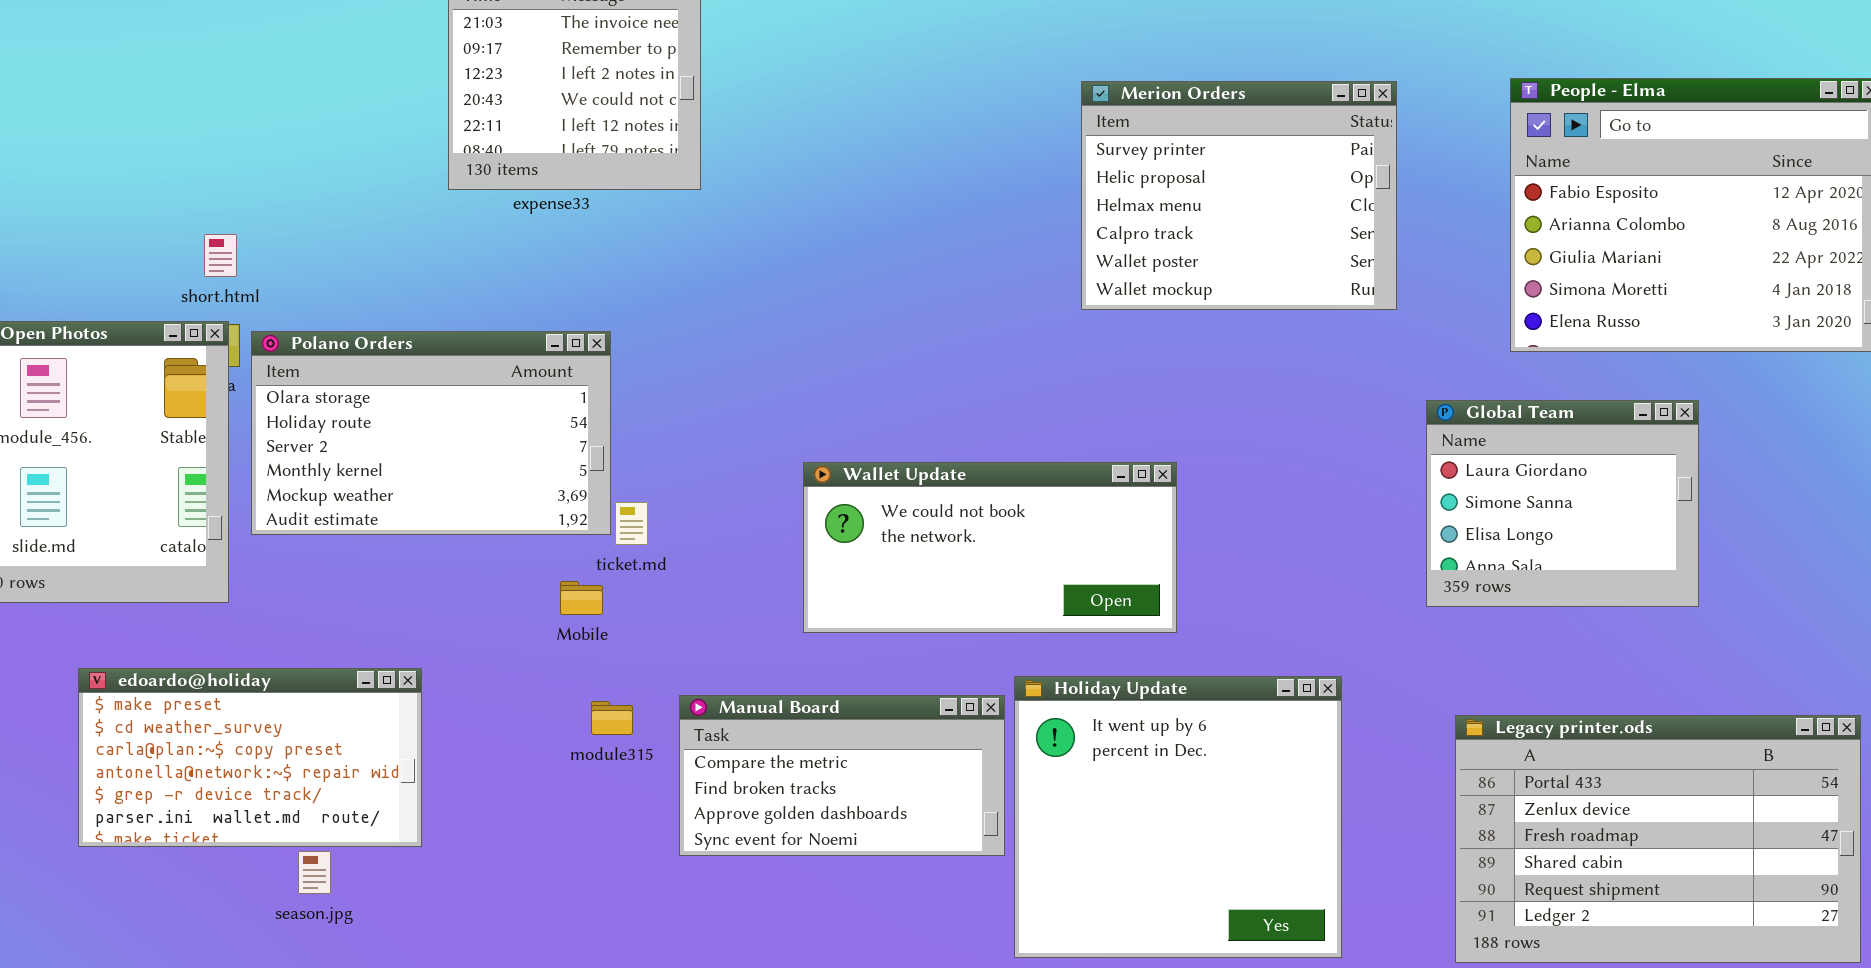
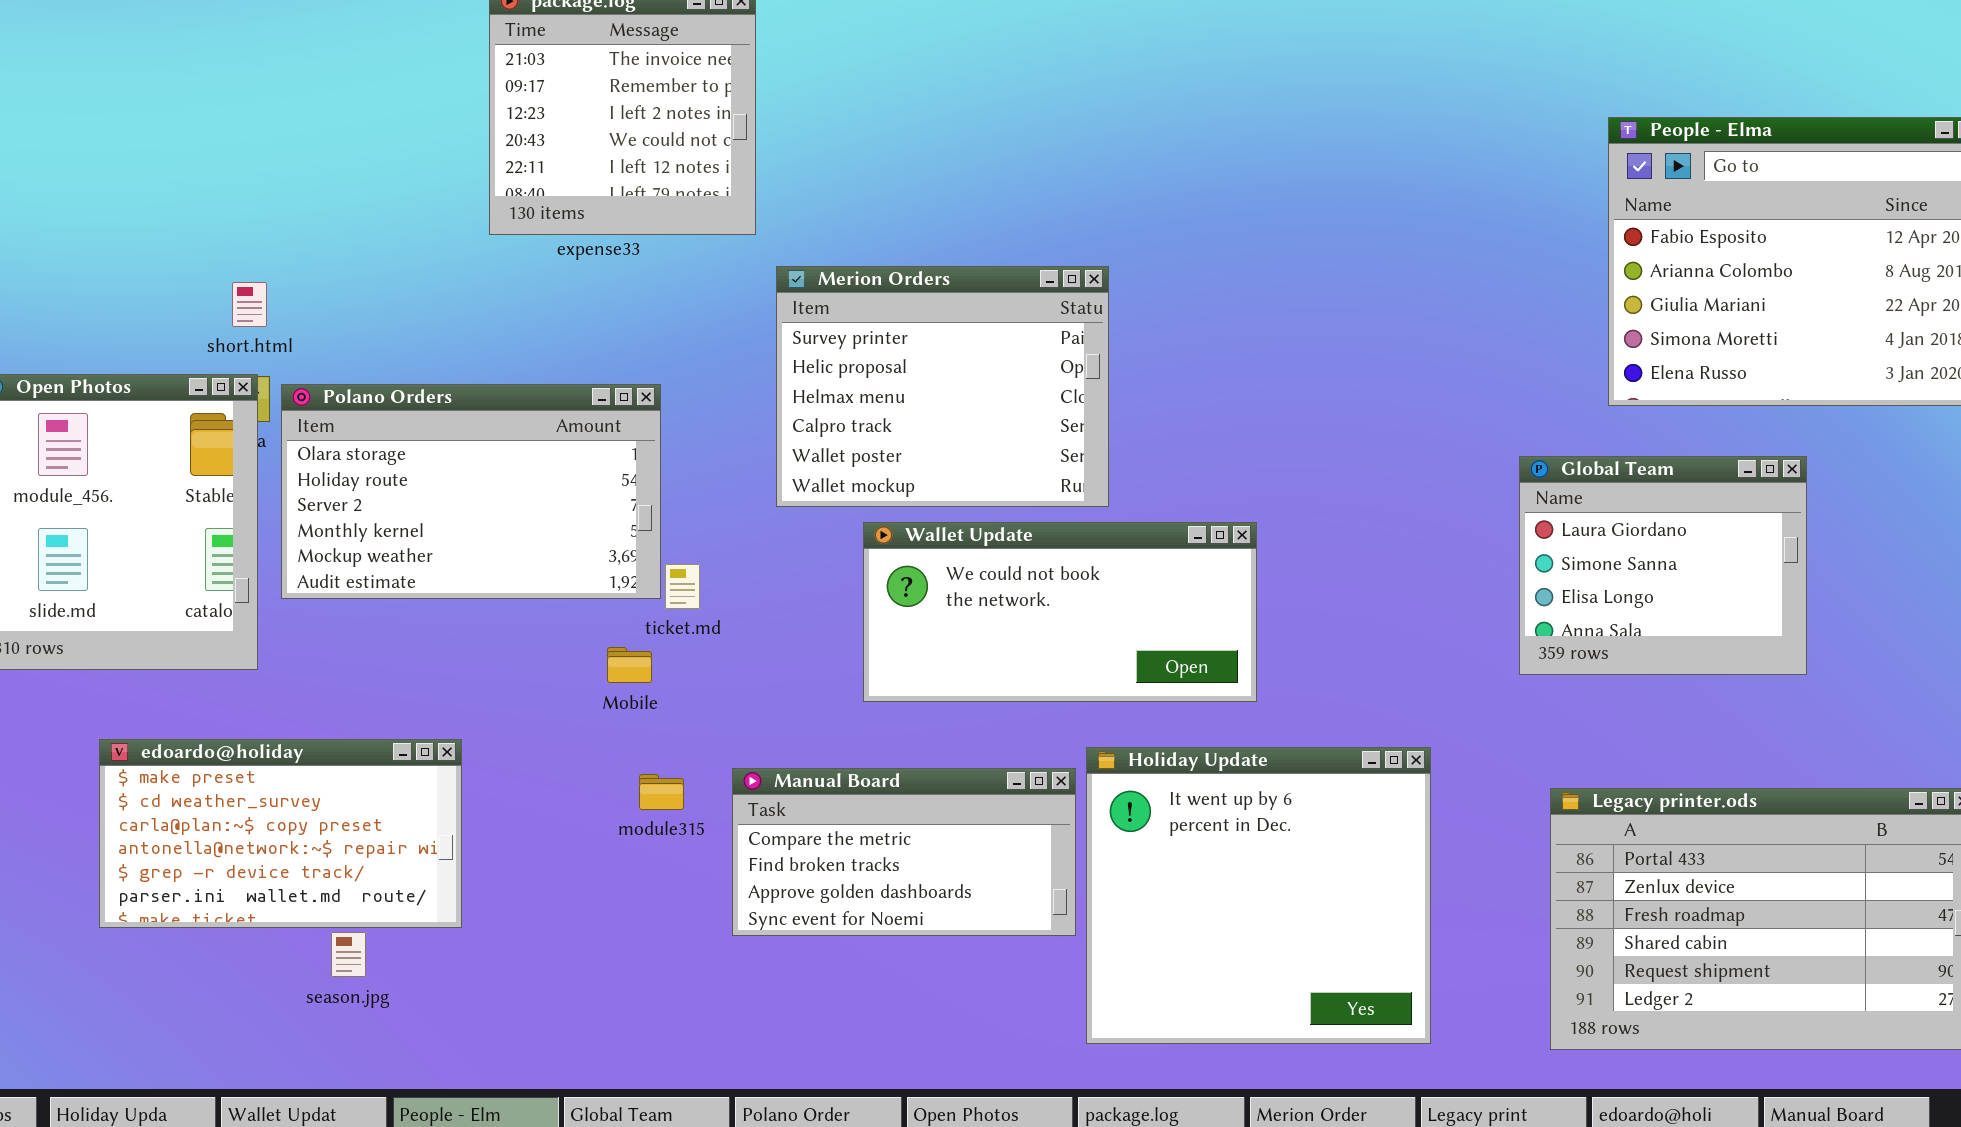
Merion Orders: [1081,81,1397,310] -> [776,266,1109,507], moved

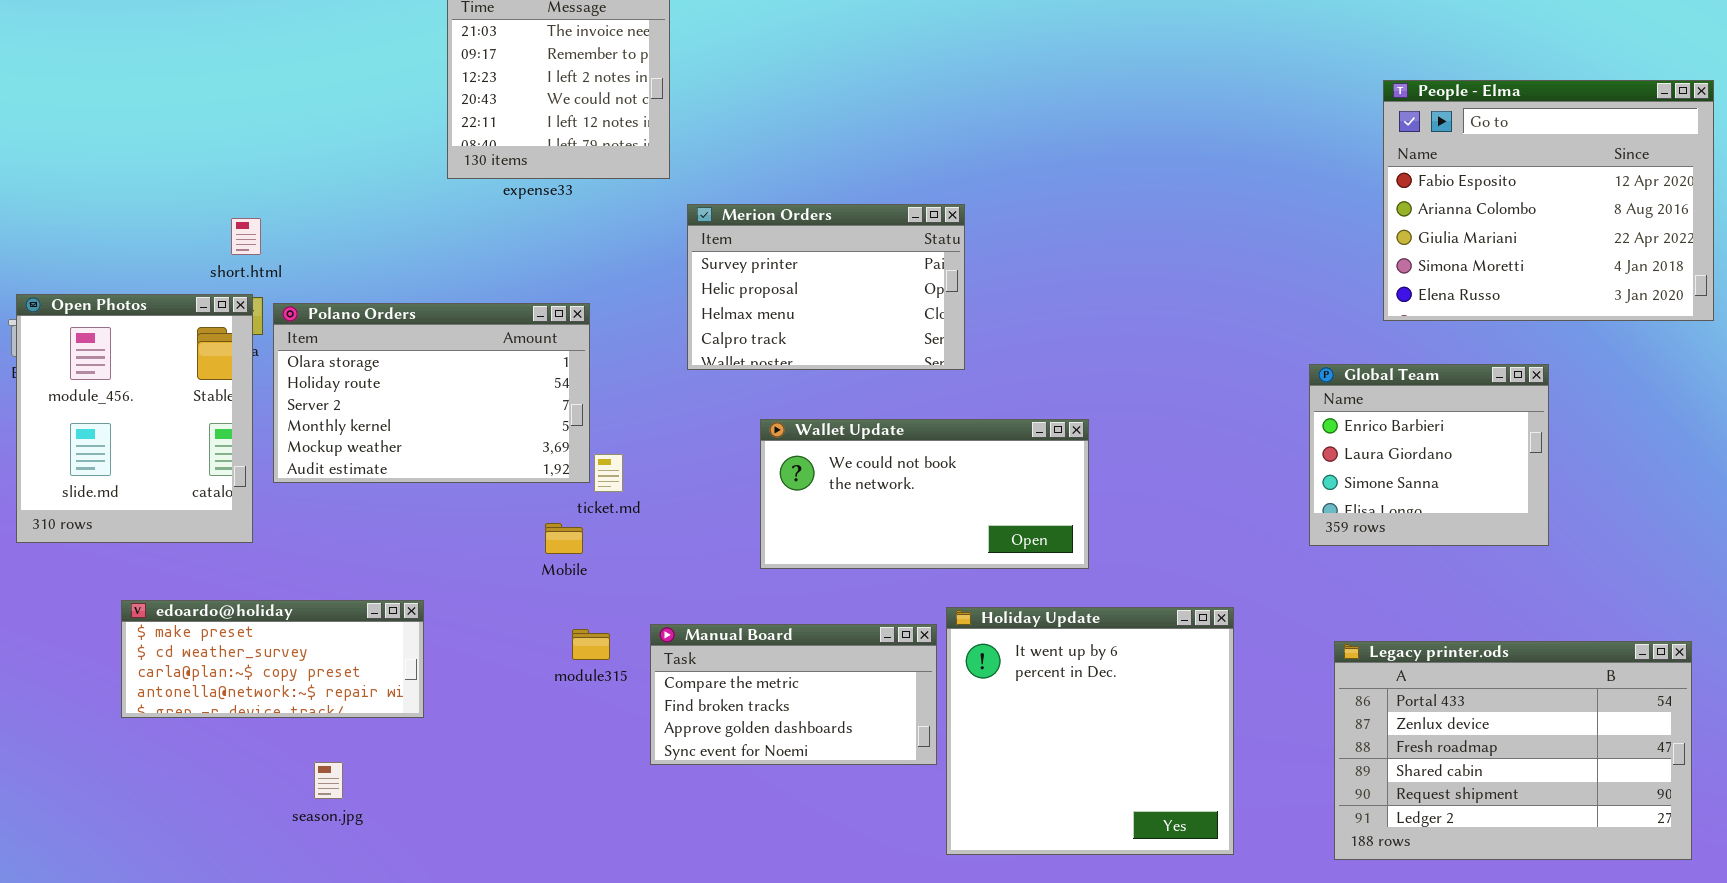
Merion Orders: [776,266,1109,507] -> [687,204,965,370], resized
Global Team: [1519,456,1807,675] -> [1309,364,1549,546], scrolled up 1 row
edoardo@holiday: [99,739,462,928] -> [121,600,424,718], resized

